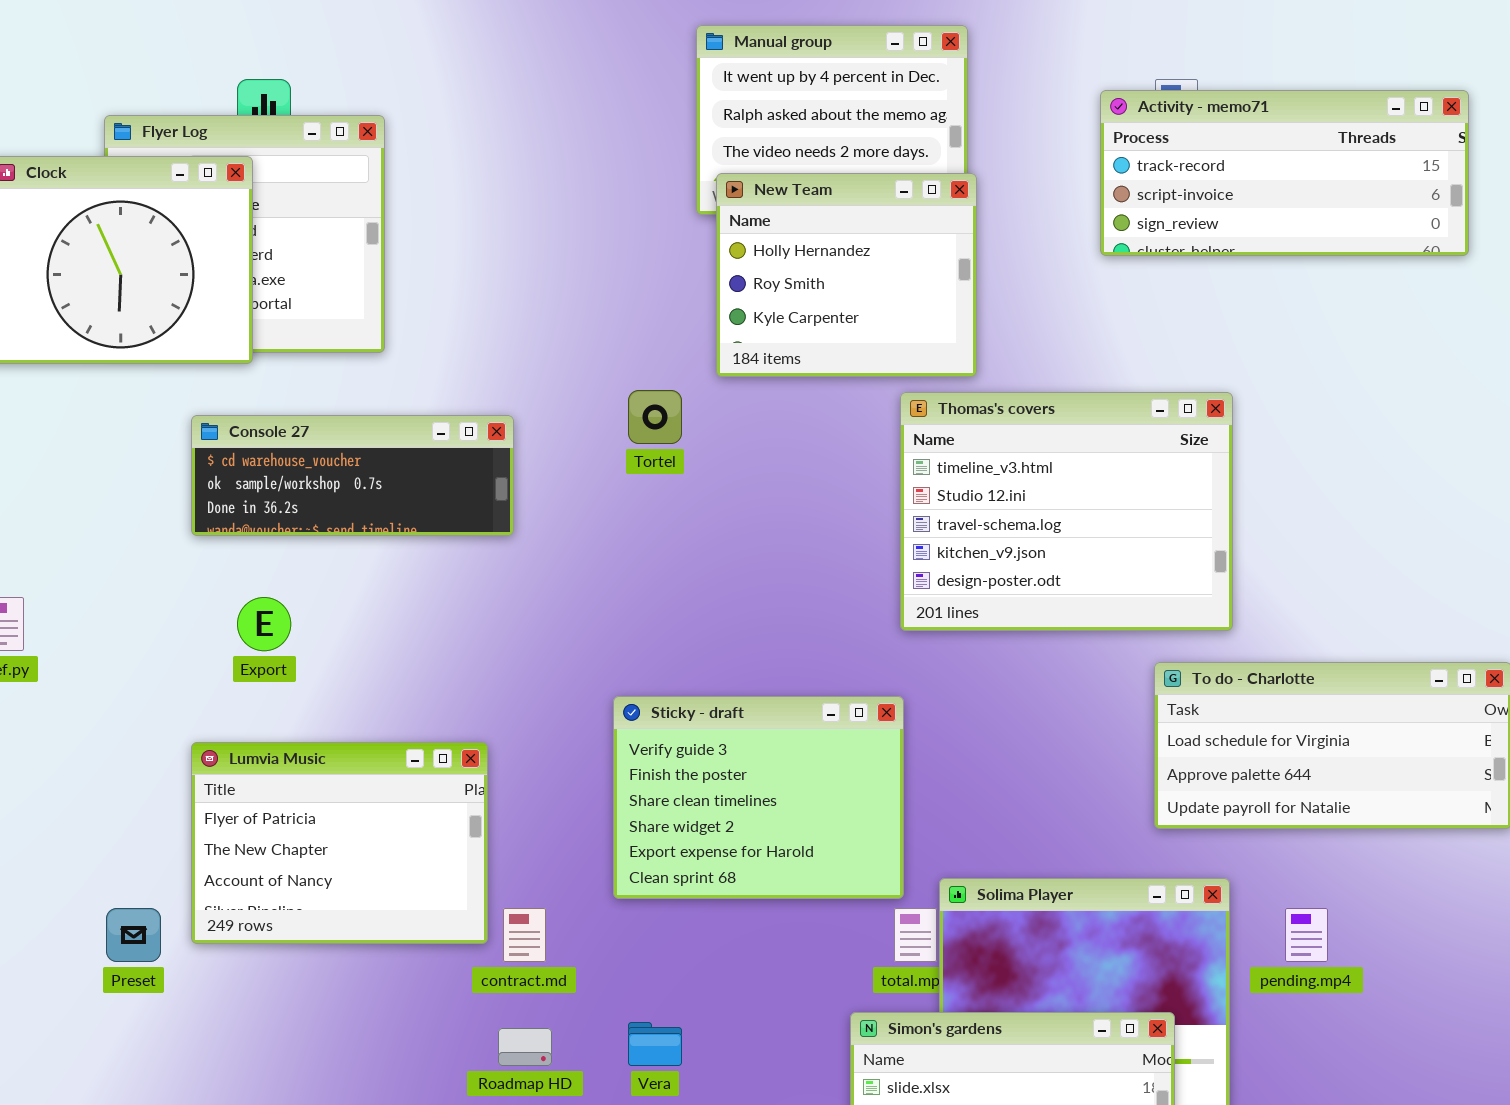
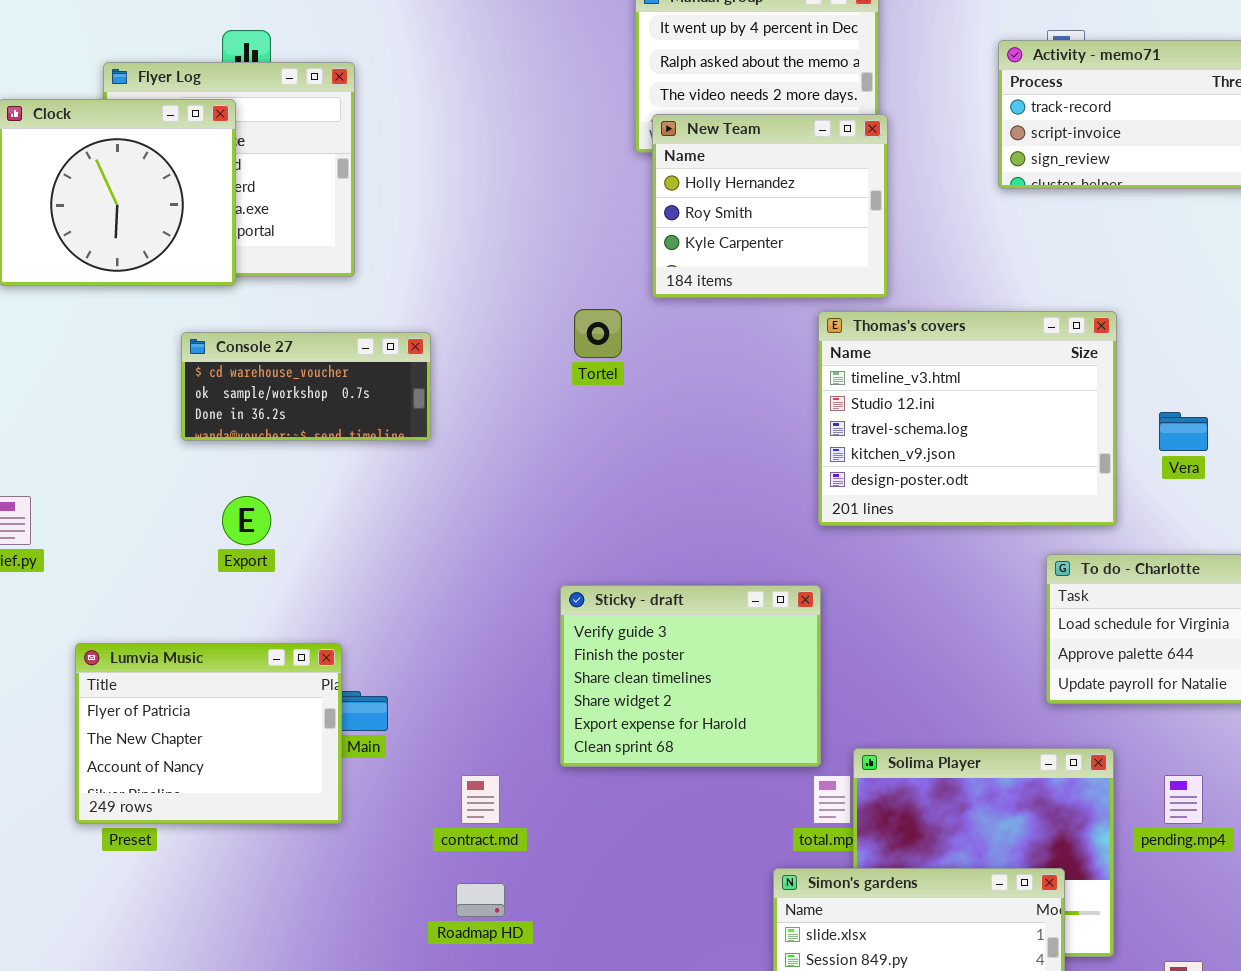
Console 27: [191,415,514,536] -> [181,332,431,441], resized
Lumvia Music: [191,742,488,944] -> [75,643,342,824], moved
Vera: [628,1022,682,1066] -> [1159,412,1208,451], moved

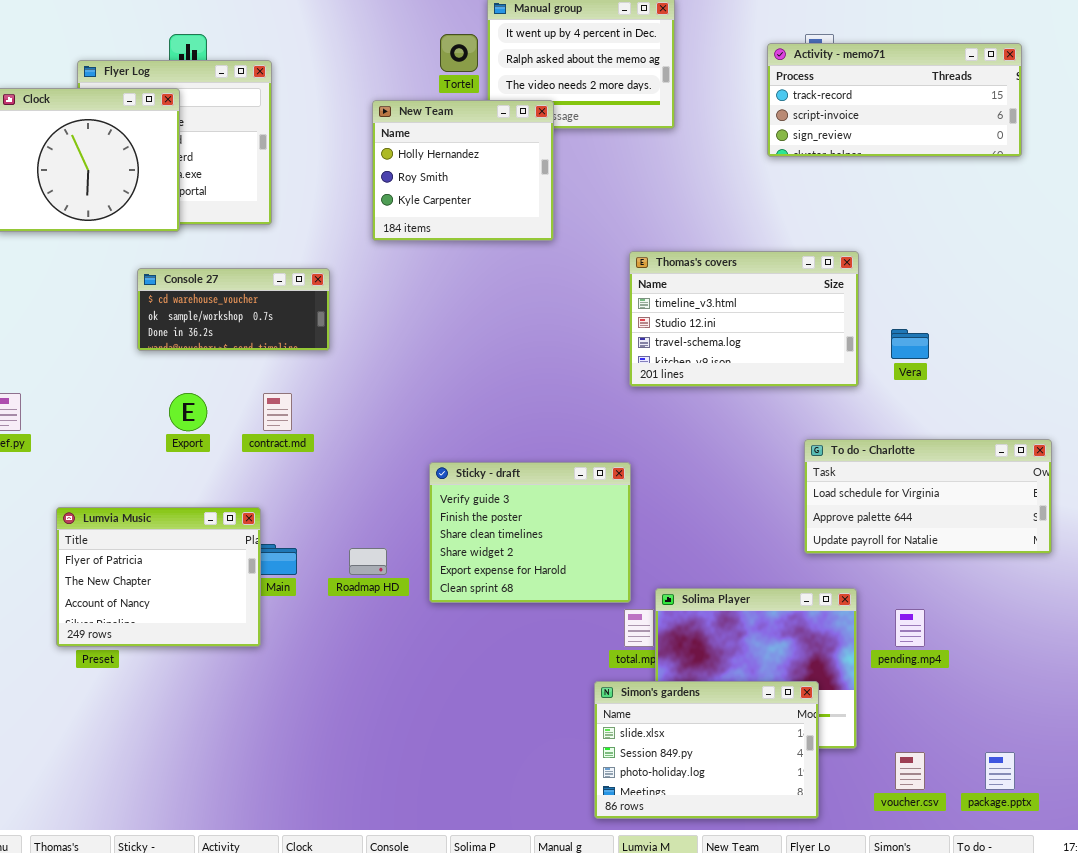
New Team: [652,114,888,298] -> [372,100,554,241], moved
Tortel: [574,309,622,358] -> [440,34,478,72], moved
Thomas's covers: [818,311,1117,526] -> [629,251,859,387], resized
contract.md: [461,775,500,824] -> [263,393,292,431], moved
Roadmap HD: [456,883,505,917] -> [349,548,387,575], moved

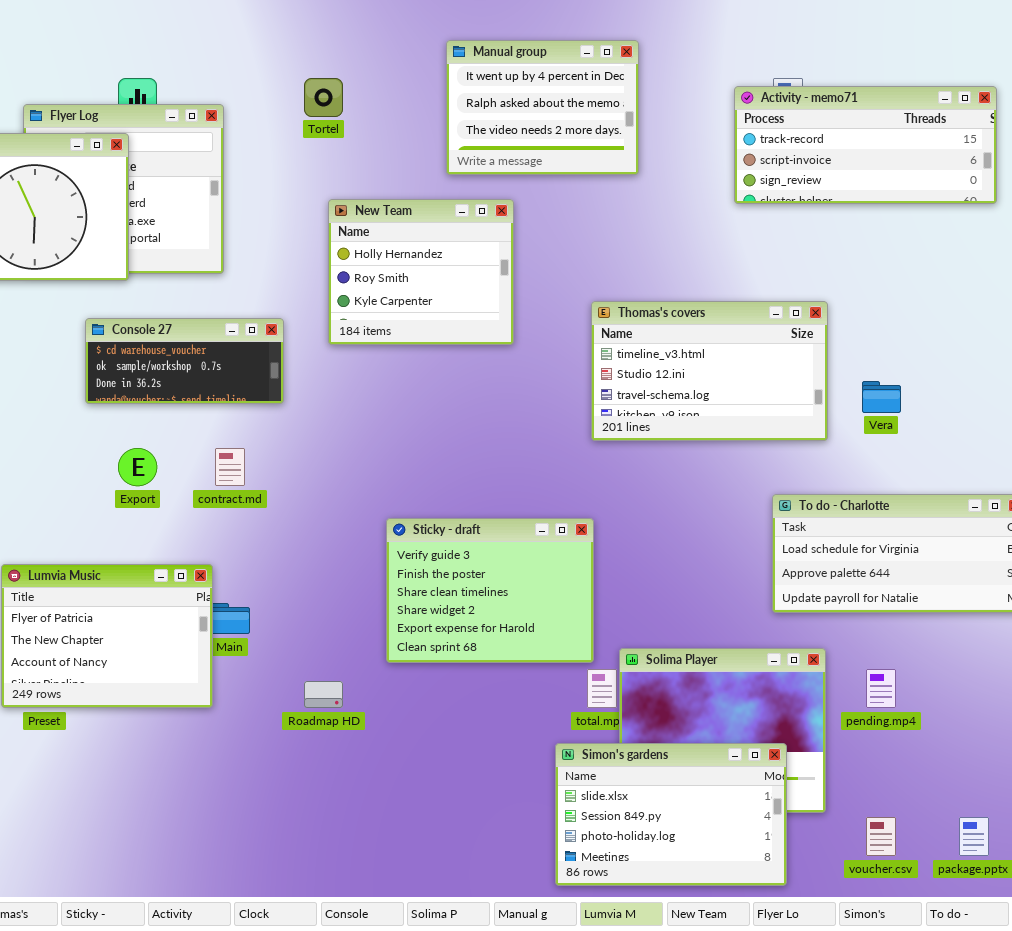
Tortel: [440,34,478,72] -> [304,78,343,117], moved
New Team: [372,100,554,241] -> [328,199,514,345], moved
Roadmap HD: [349,548,387,575] -> [304,681,343,708], moved

